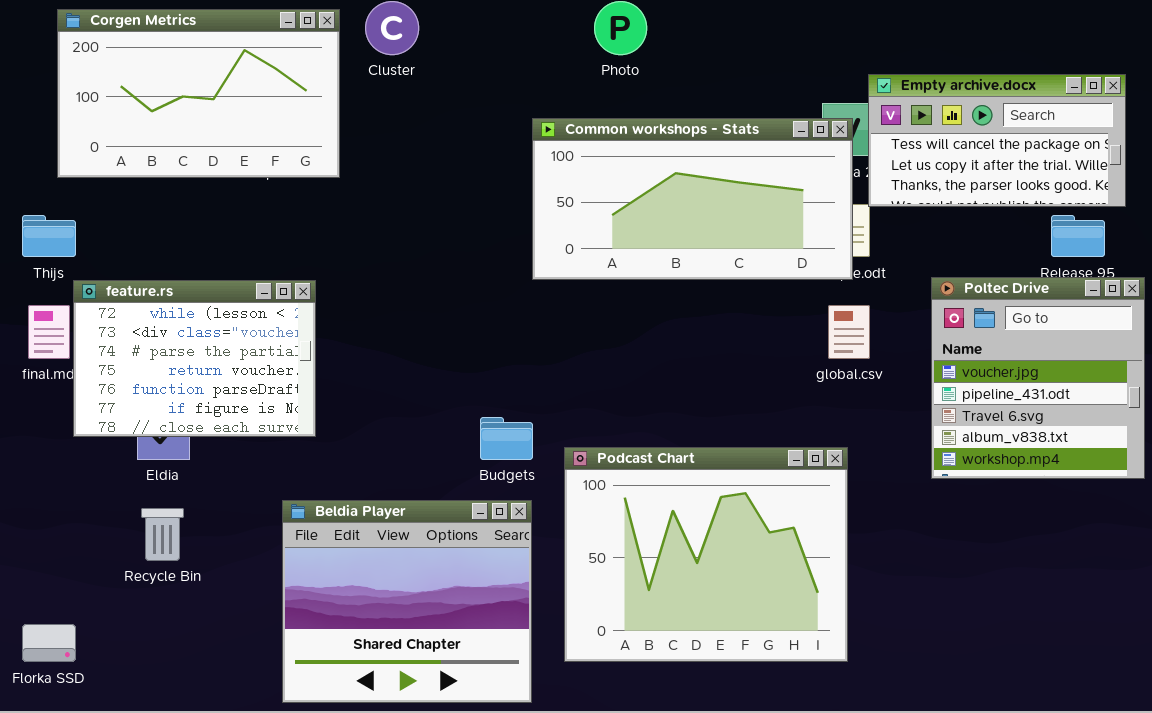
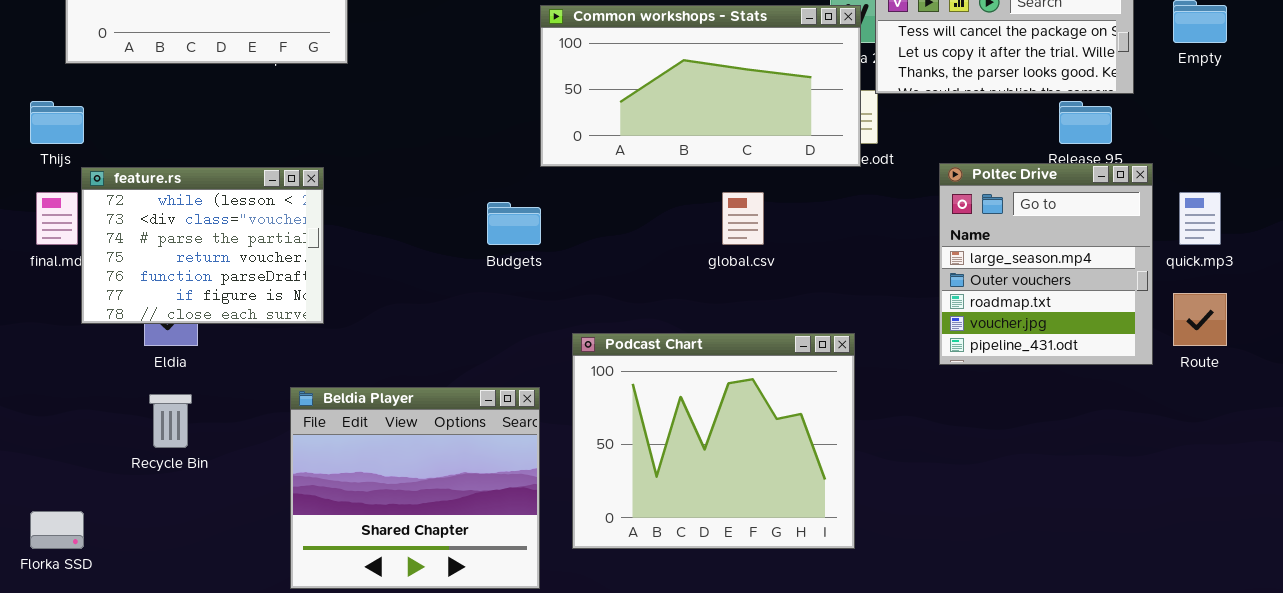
Poltec Drive: [931,277,1145,479] -> [939,163,1153,365], scrolled up 3 rows
global.csv: [828,305,870,359] -> [722,192,764,245], moved
Budgets: [480,417,533,460] -> [487,202,541,245], moved

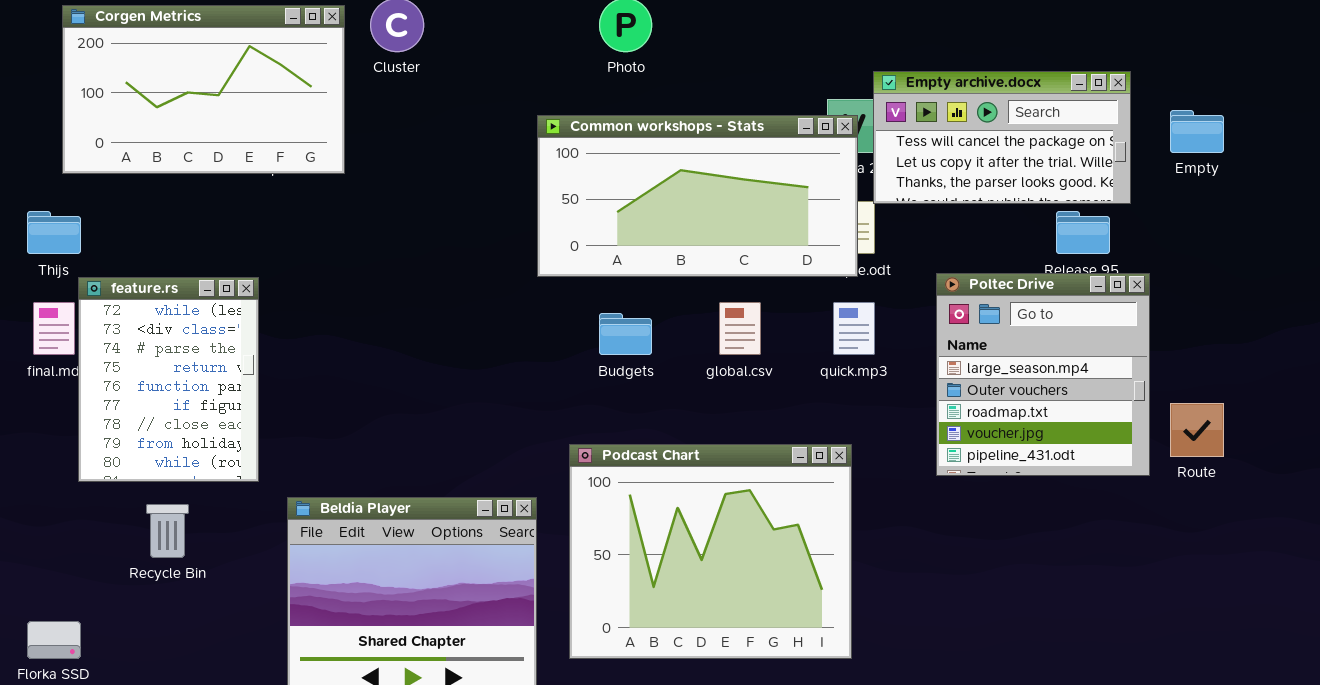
feature.rs: [81,167,324,324] -> [78,277,259,482], resized
quick.mp3: [1179,192,1221,245] -> [833,302,875,355], moved
Budgets: [487,202,541,245] -> [599,313,652,355], moved

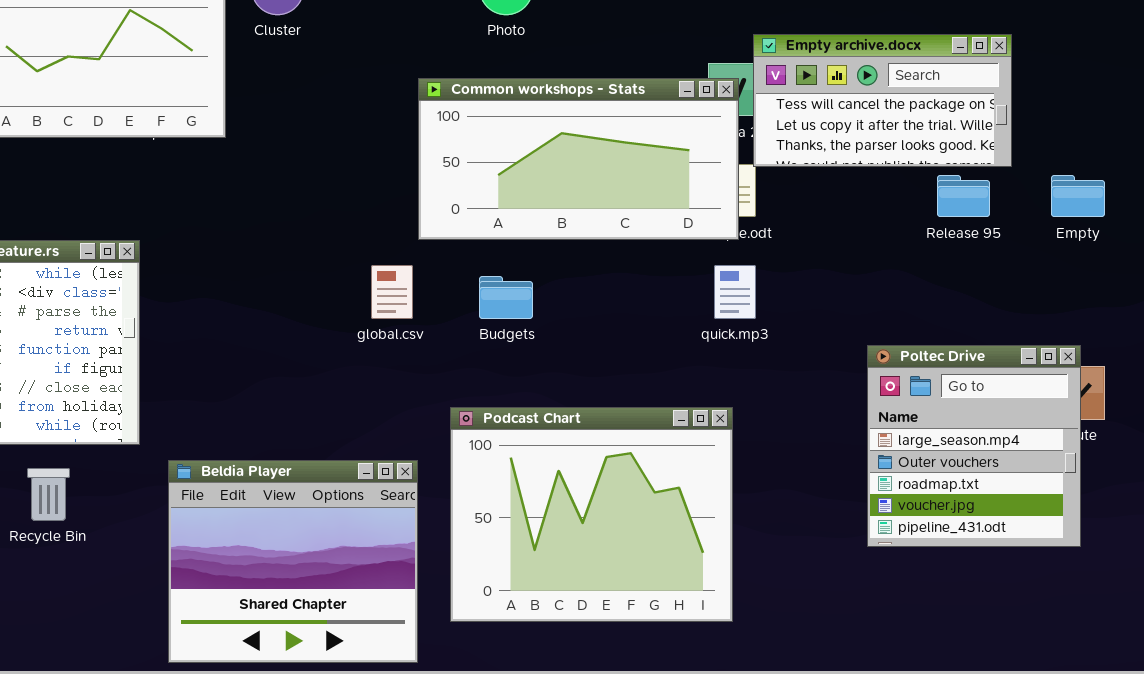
Empty: [1170,110,1224,153] -> [1051,175,1105,217], moved
Poltec Drive: [936,273,1150,476] -> [867,345,1081,547], moved
global.csv: [719,302,761,355] -> [371,265,413,319], moved

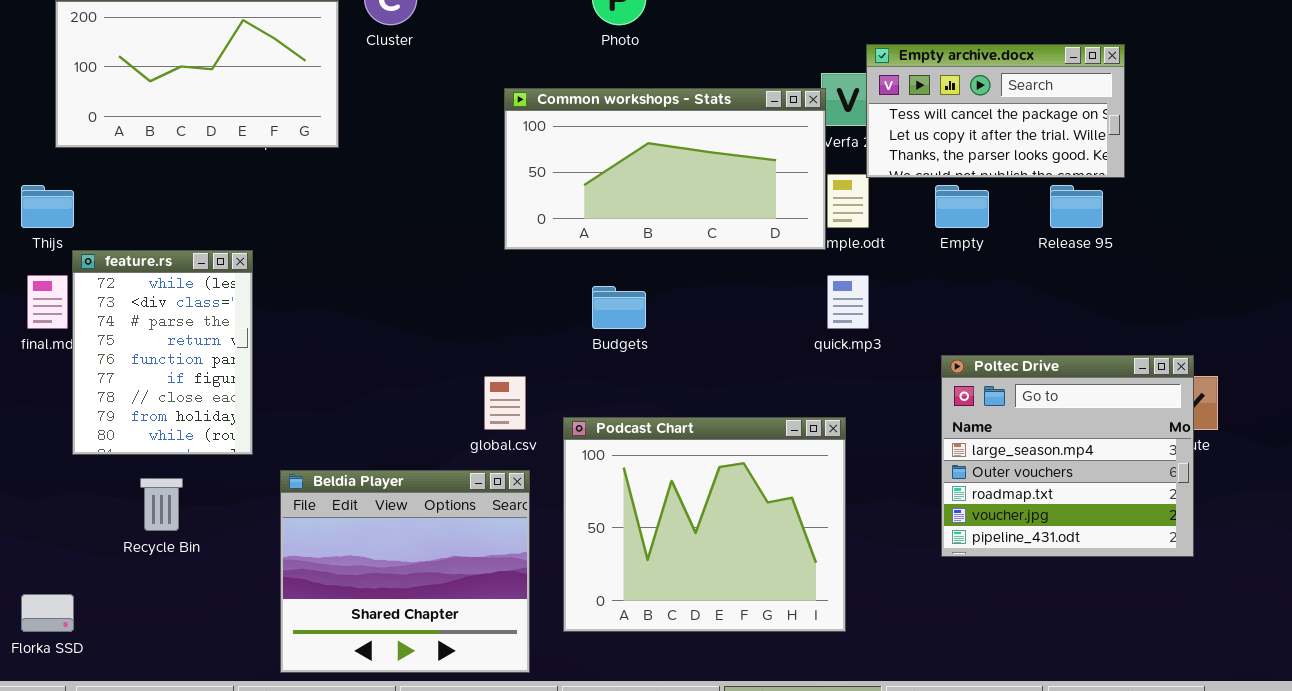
Common workshops - Stats: [418,78,739,240] -> [504,88,826,250], moved
Empty: [1051,175,1105,217] -> [935,185,989,228], moved
global.csv: [371,265,413,319] -> [484,376,526,430], moved
Poltec Drive: [867,345,1081,547] -> [941,355,1194,557], resized

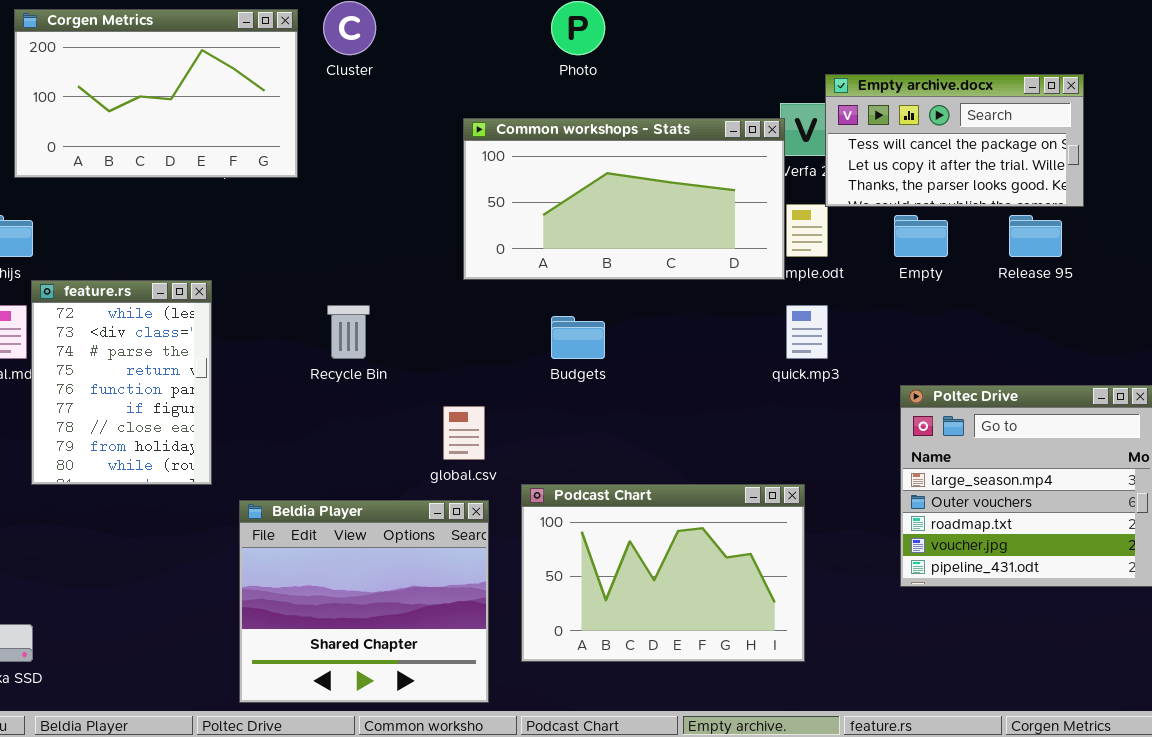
Podcast Chart: [563,417,846,632] -> [521,484,805,662], resized
Recycle Bin: [140,478,183,531] -> [327,305,370,359], moved

